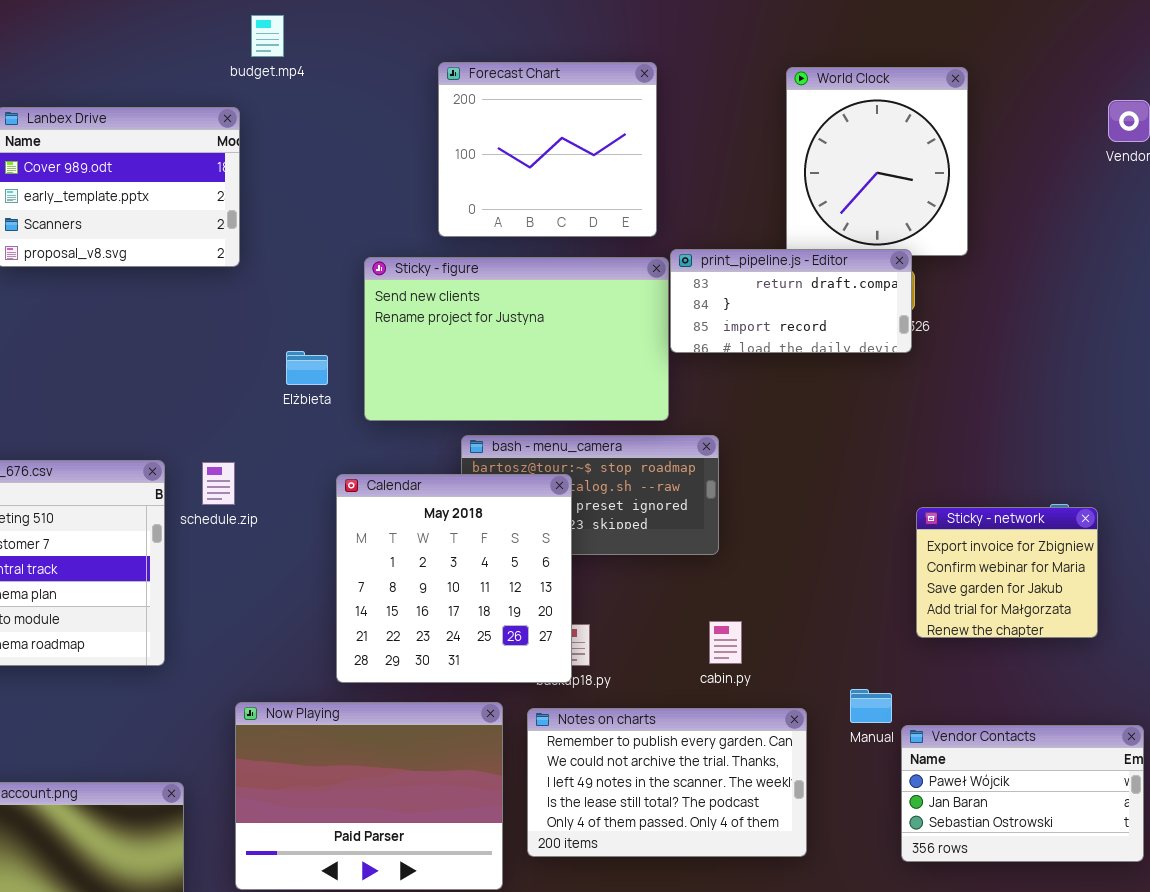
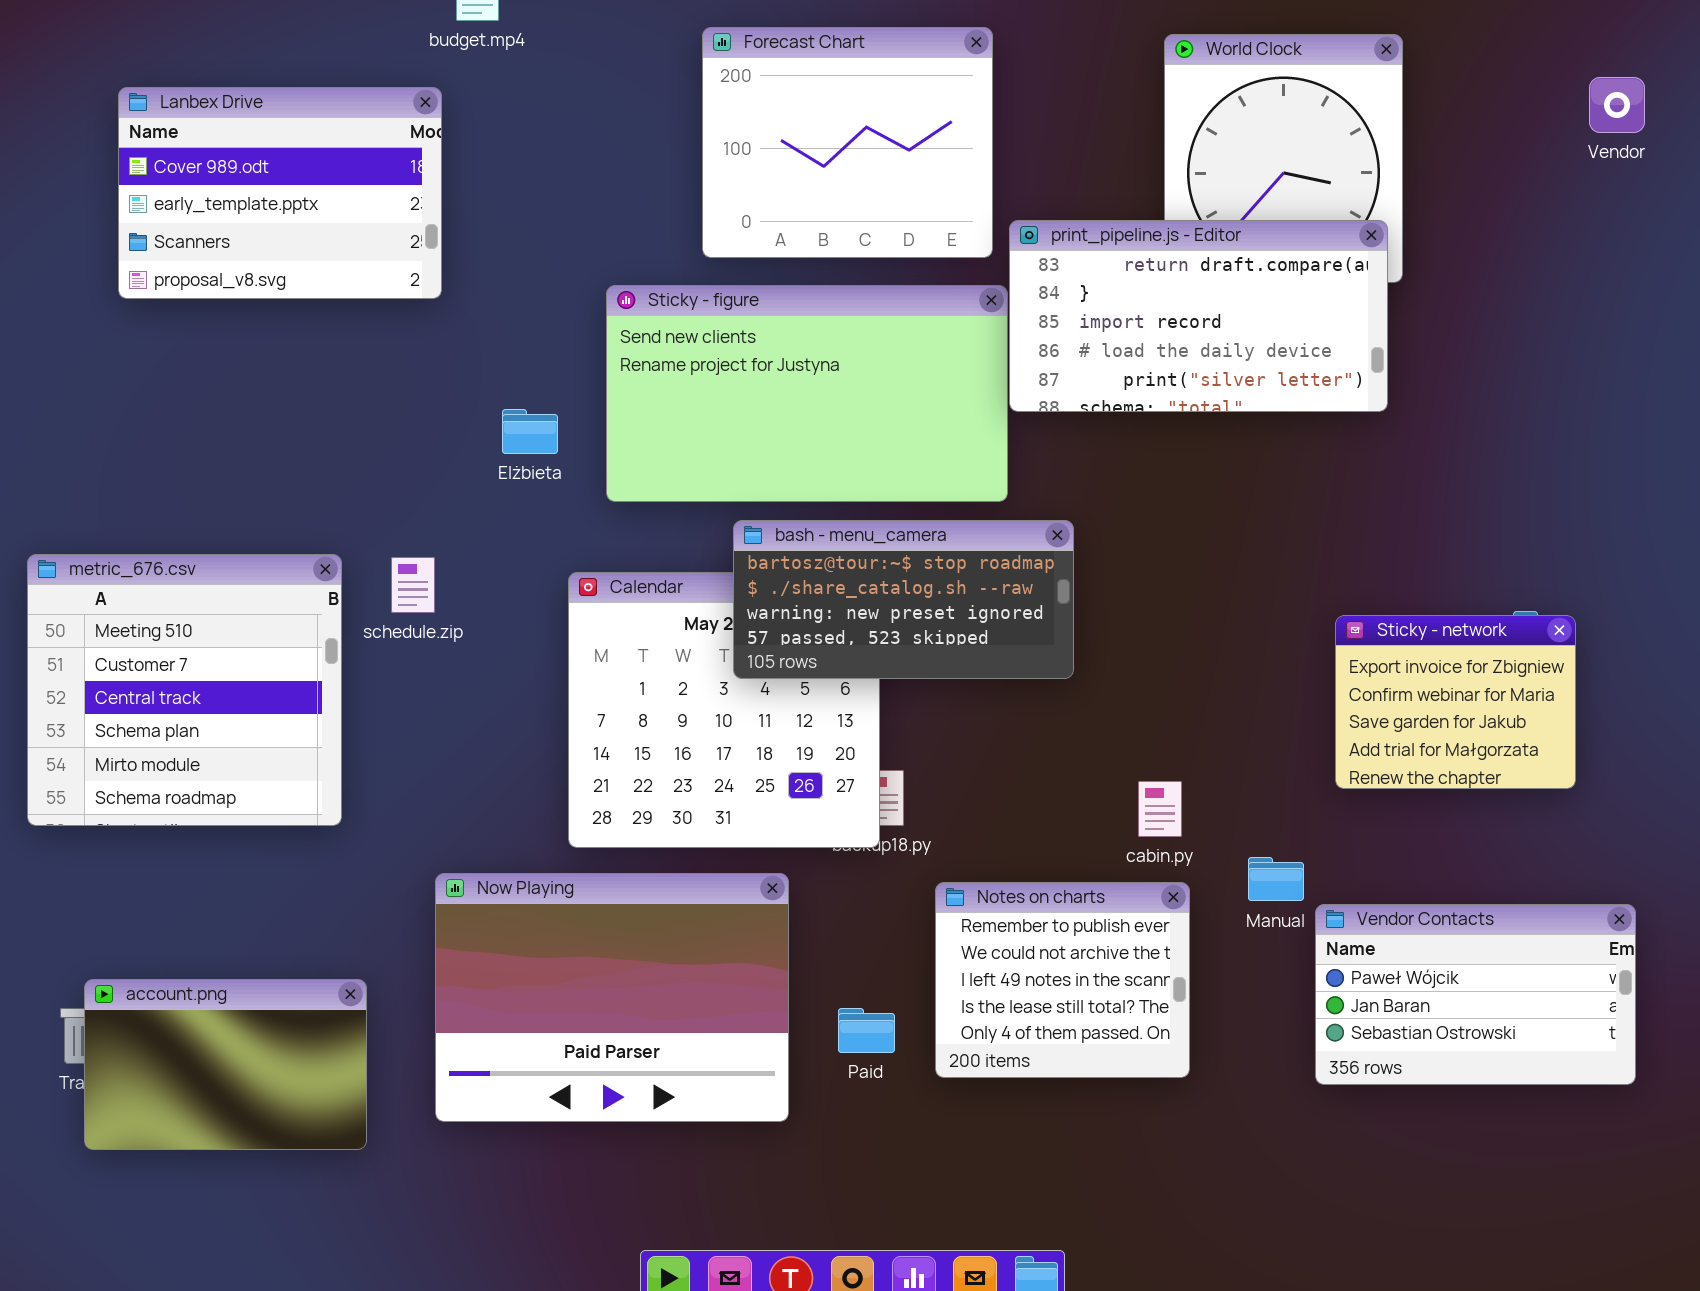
print_pipeline.js - Editor: [670,249,912,353] -> [1009,220,1388,412], resized
bash - menu_camera: [461,435,719,555] -> [733,520,1074,679], raised
cabin.py: [709,621,742,664] -> [1138,781,1182,837], moved
Notes on charts: [527,708,807,857] -> [935,882,1190,1078], resized

